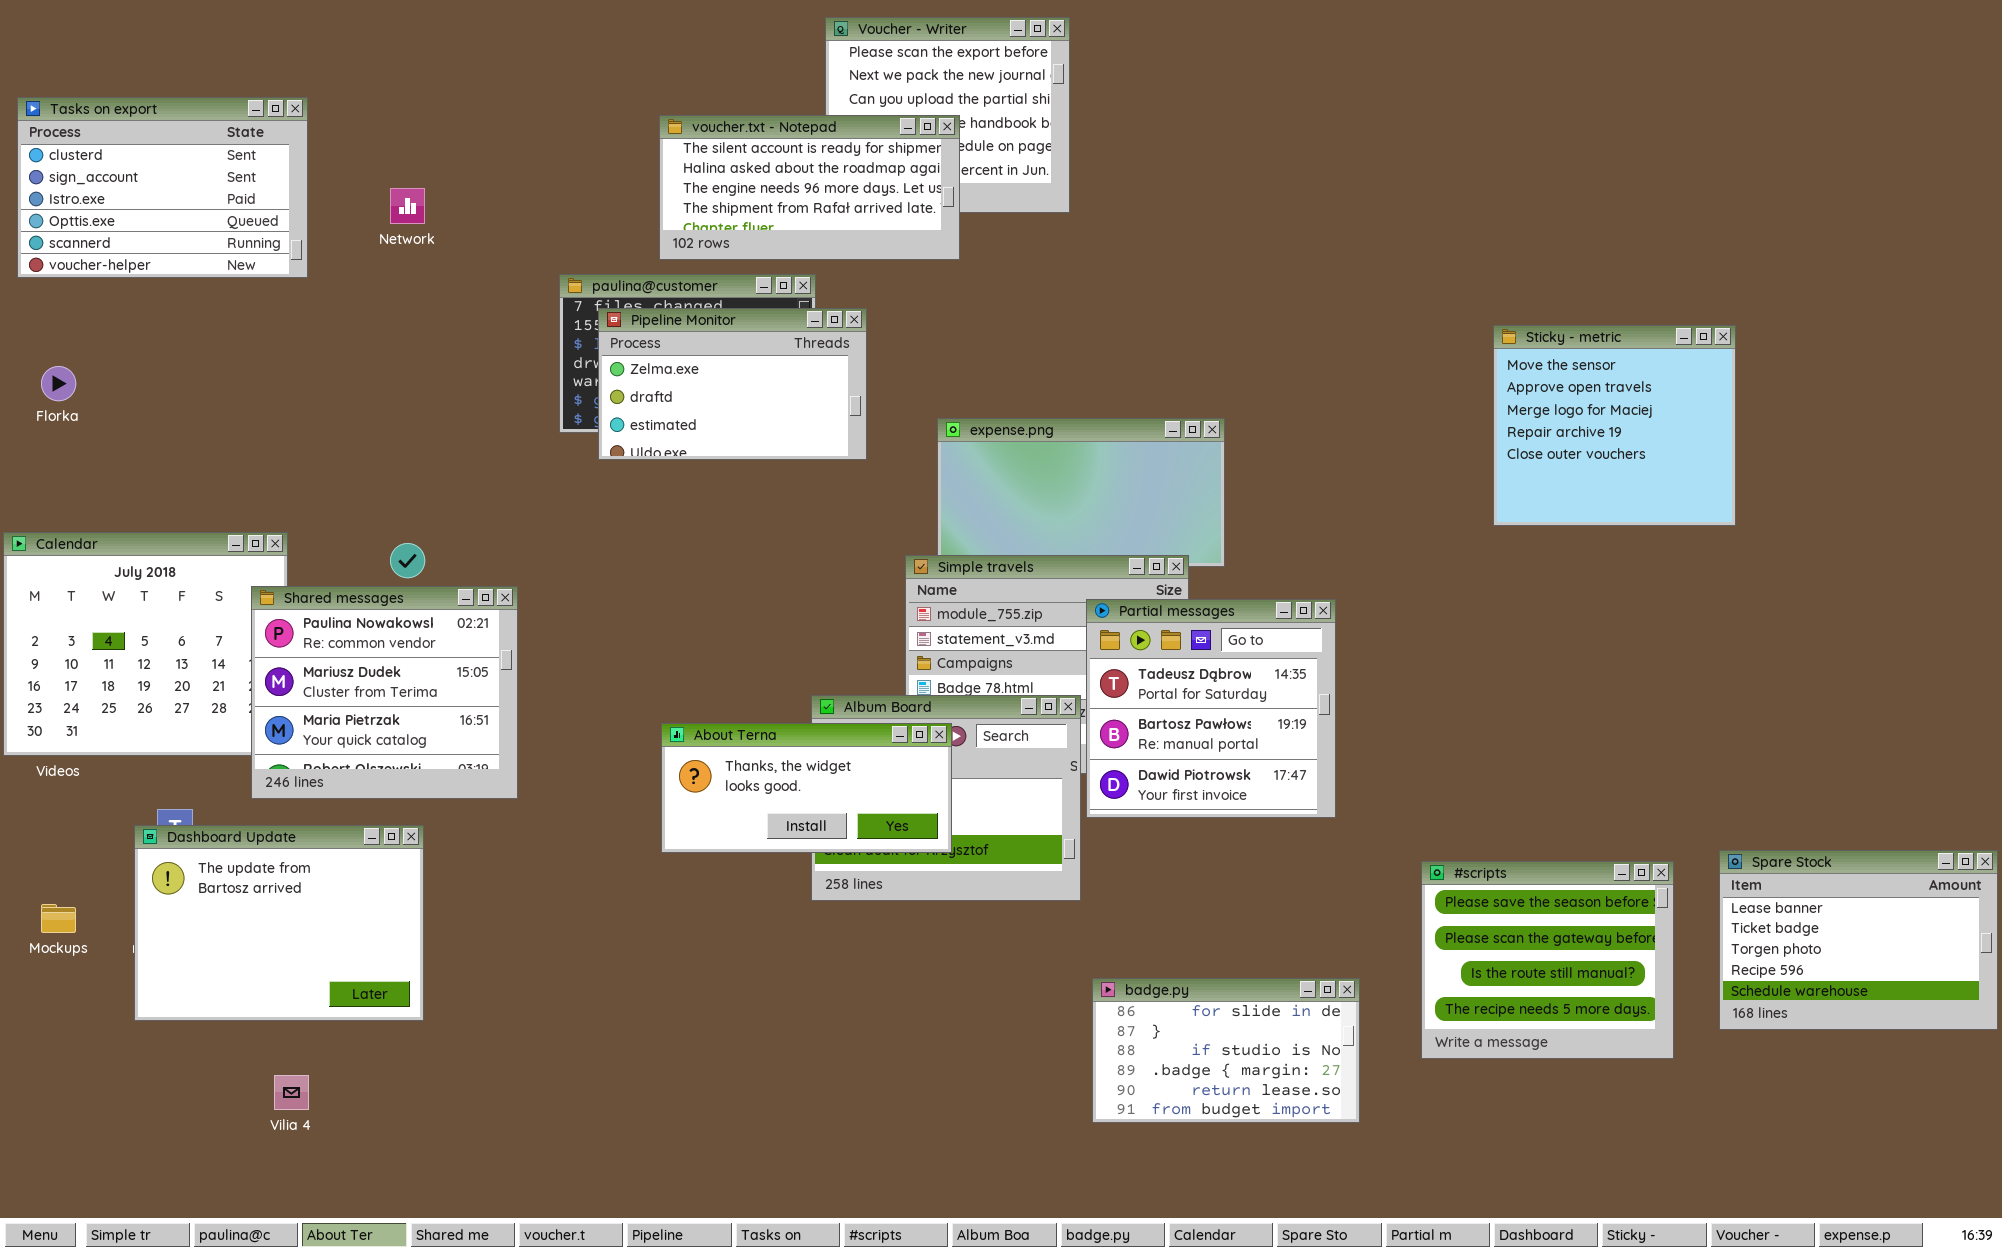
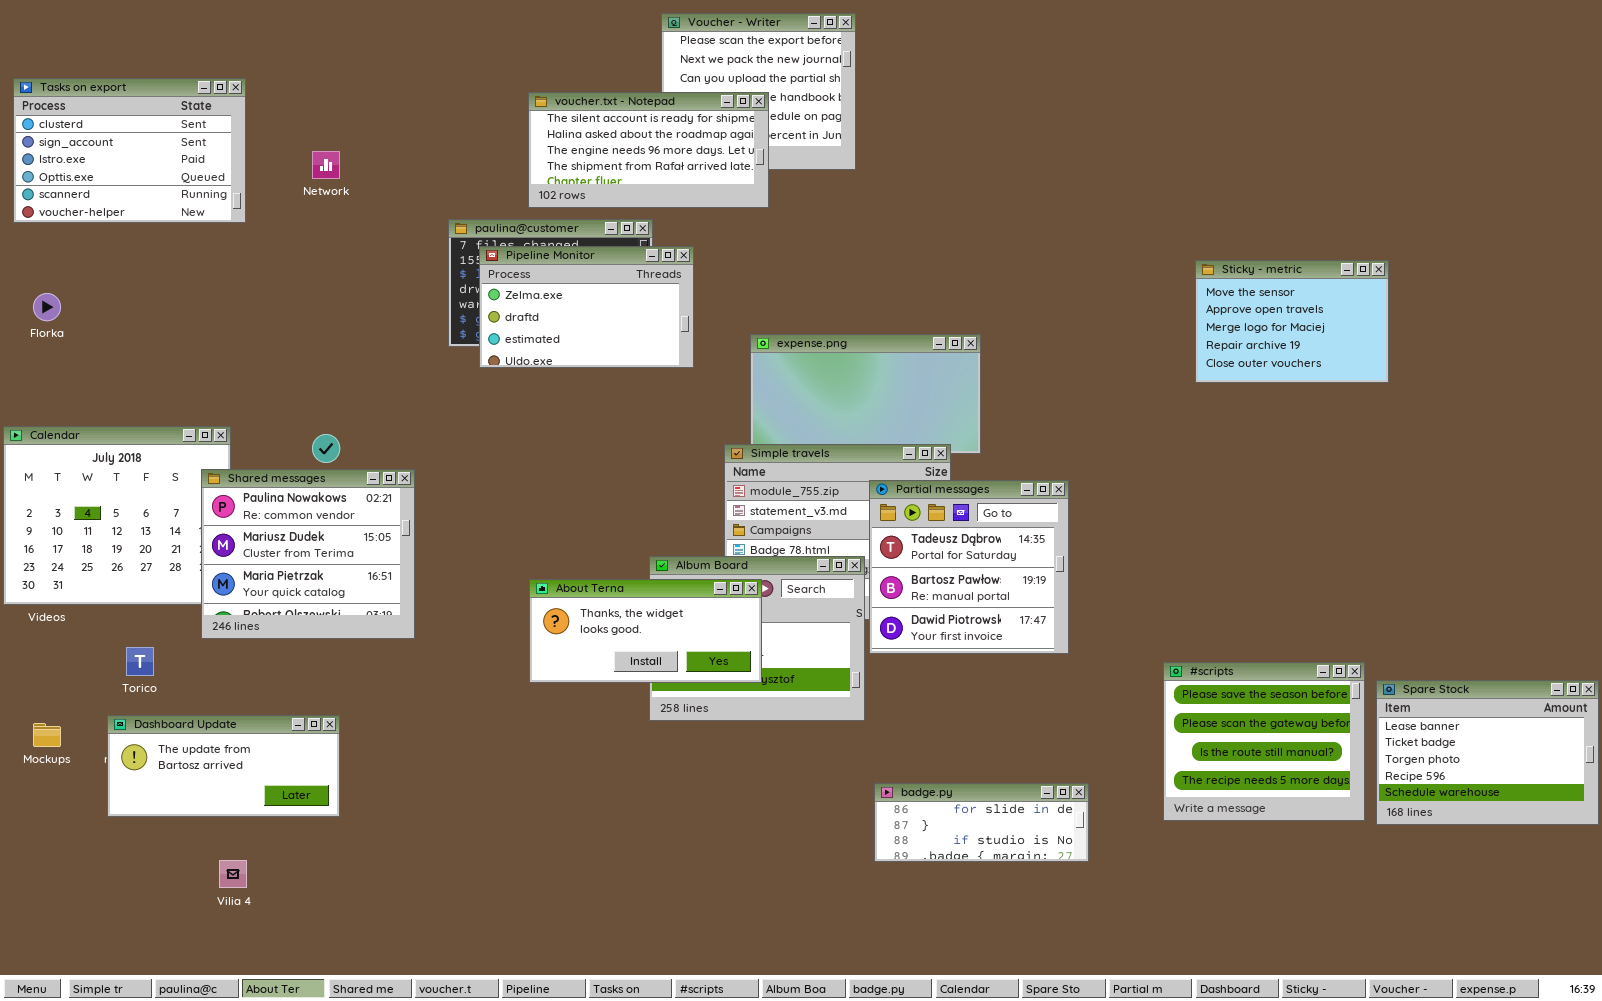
Sticky - metric: [1493,325,1736,526] -> [1195,260,1389,383], resized
Dashboard Update: [134,825,424,1021] -> [107,715,340,817], resized
#scripts: [1421,861,1674,1059] -> [1163,662,1365,821], moved
badge.py: [1092,978,1360,1123] -> [874,783,1089,862], resized

